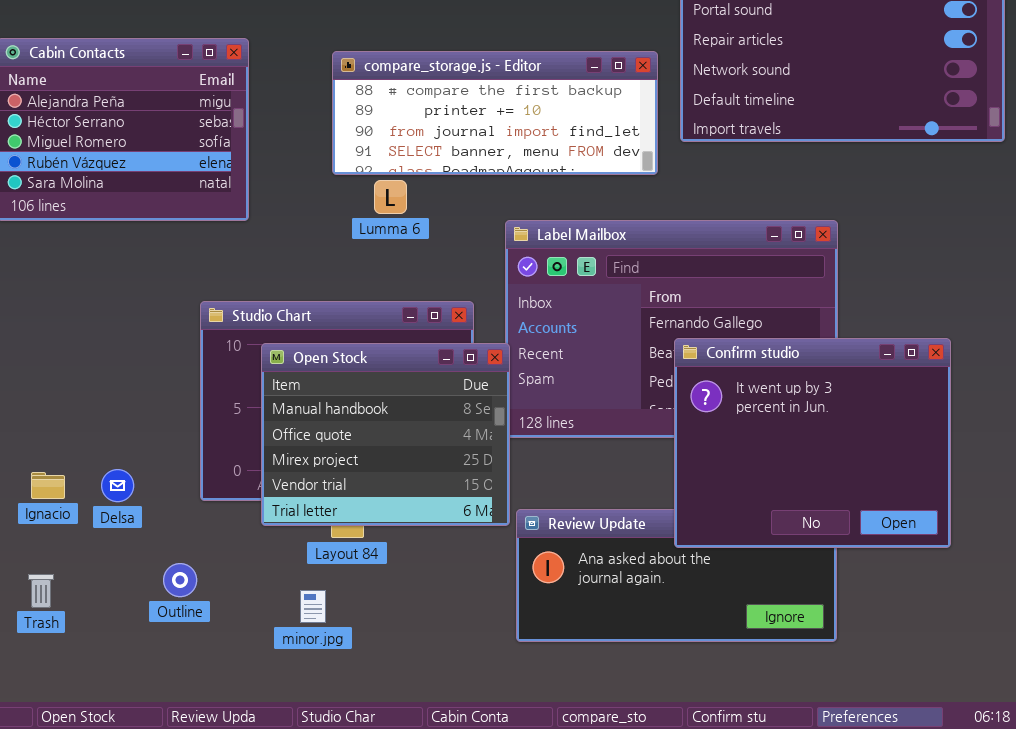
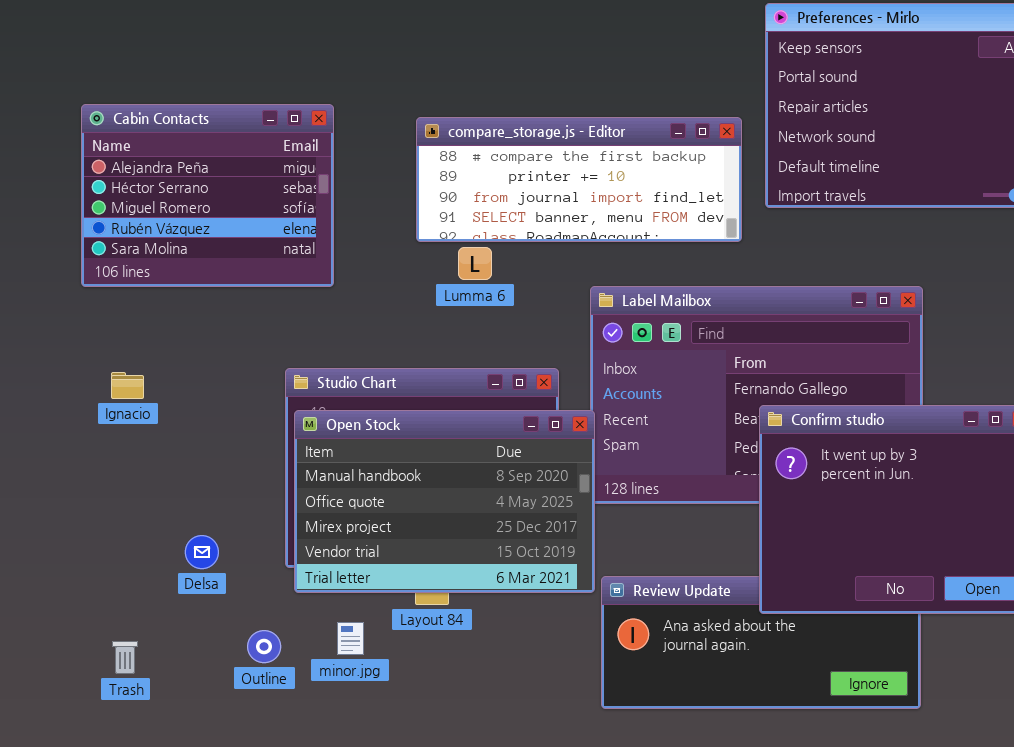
Open Stock: [261,343,510,526] -> [294,410,595,593], resized
Ignacio: [31,472,65,499] -> [111,372,144,399], moved
minor.jpg: [300,590,326,623] -> [337,622,364,655], moved

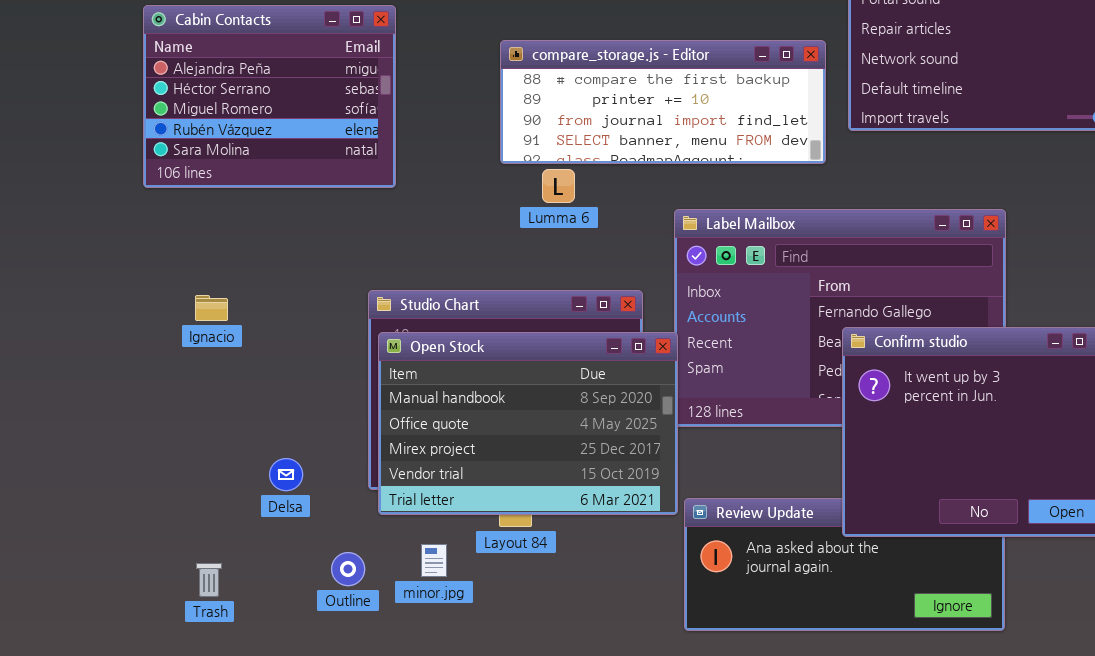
Cabin Contacts: [81,104,334,287] -> [143,5,396,188], moved

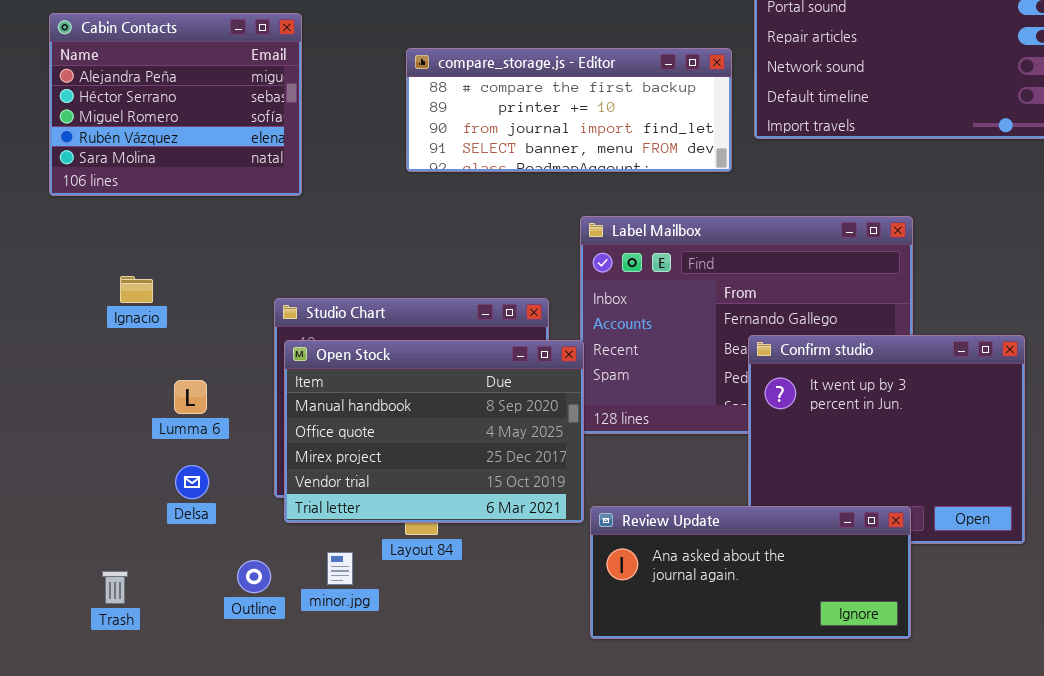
Lumma 6: [542,169,575,203] -> [174,380,207,414], moved
Ignacio: [195,295,228,321] -> [120,276,153,303], moved
Review Update: [684,498,1005,631] -> [590,506,911,639], raised

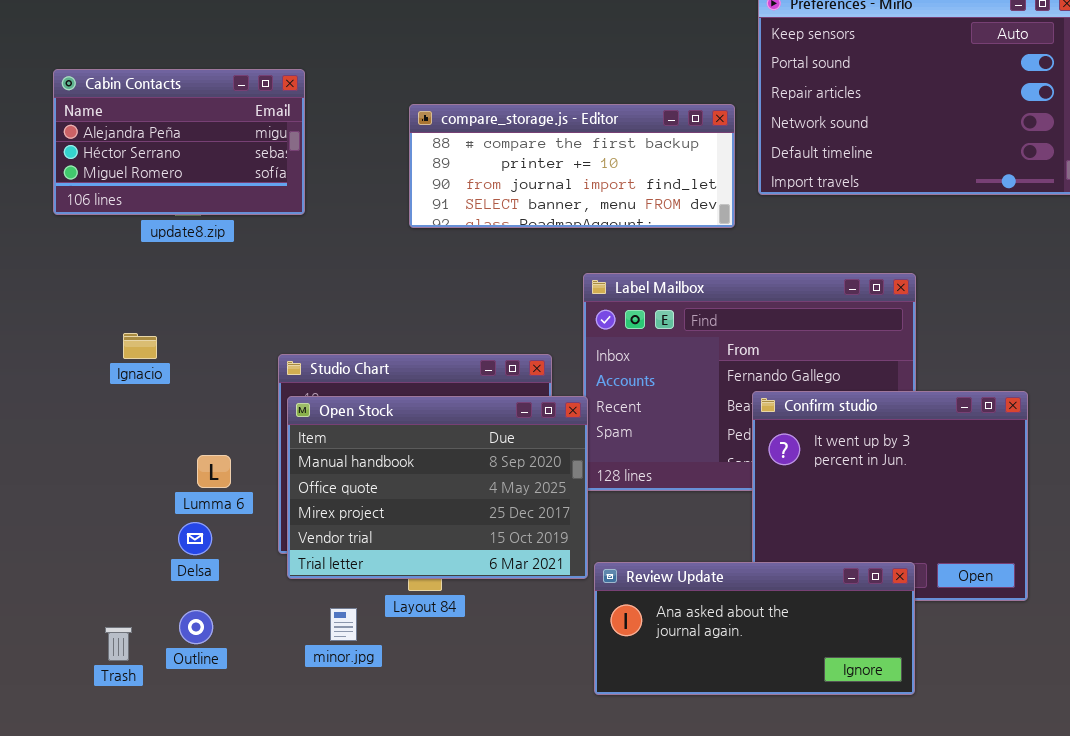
Cabin Contacts: [49,13,302,196] -> [53,69,305,215], resized
Lumma 6: [174,380,207,414] -> [197,455,231,488], moved
Outline: [237,560,271,593] -> [179,610,213,644], moved

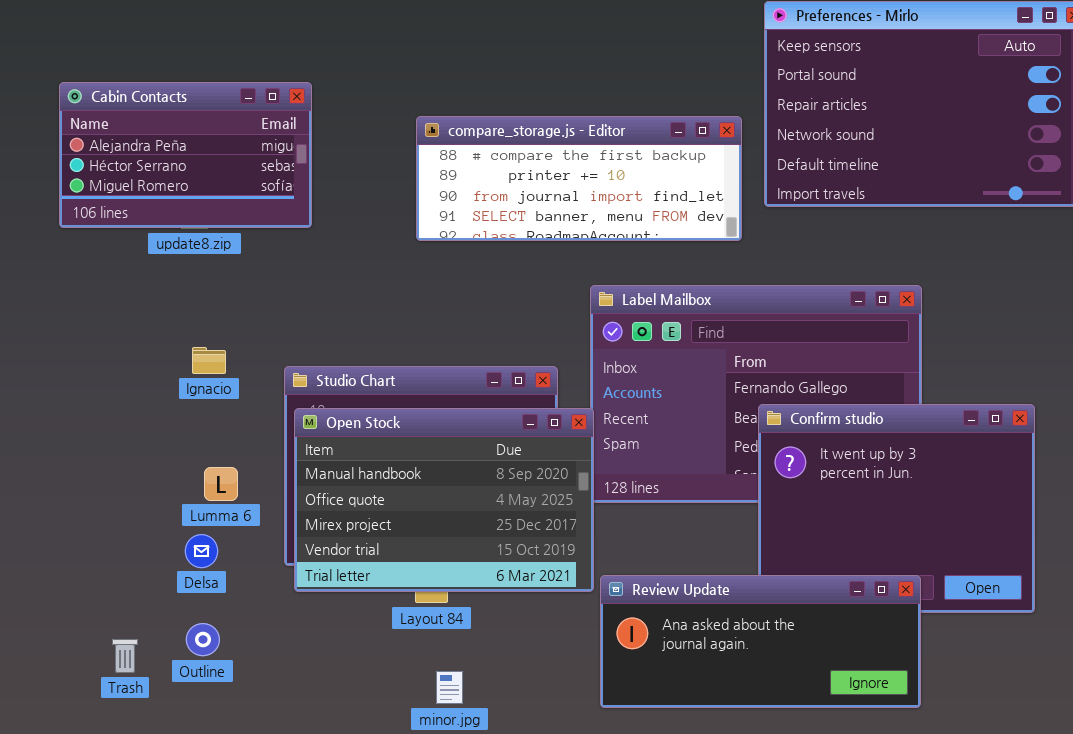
Ignacio: [123,333,157,359] -> [192,347,226,374], moved
minor.jpg: [330,608,357,641] -> [436,671,463,704], moved

